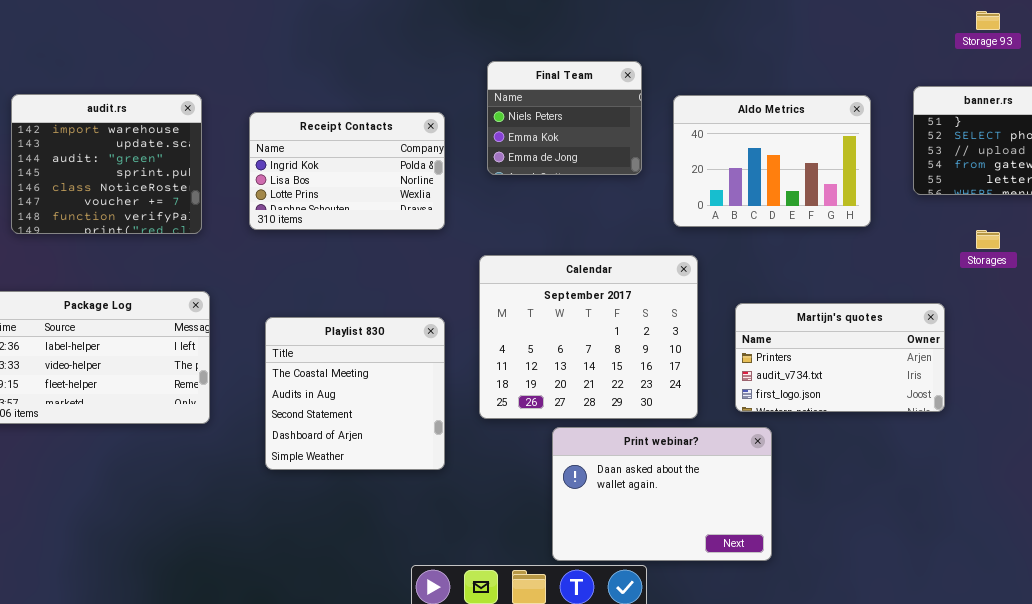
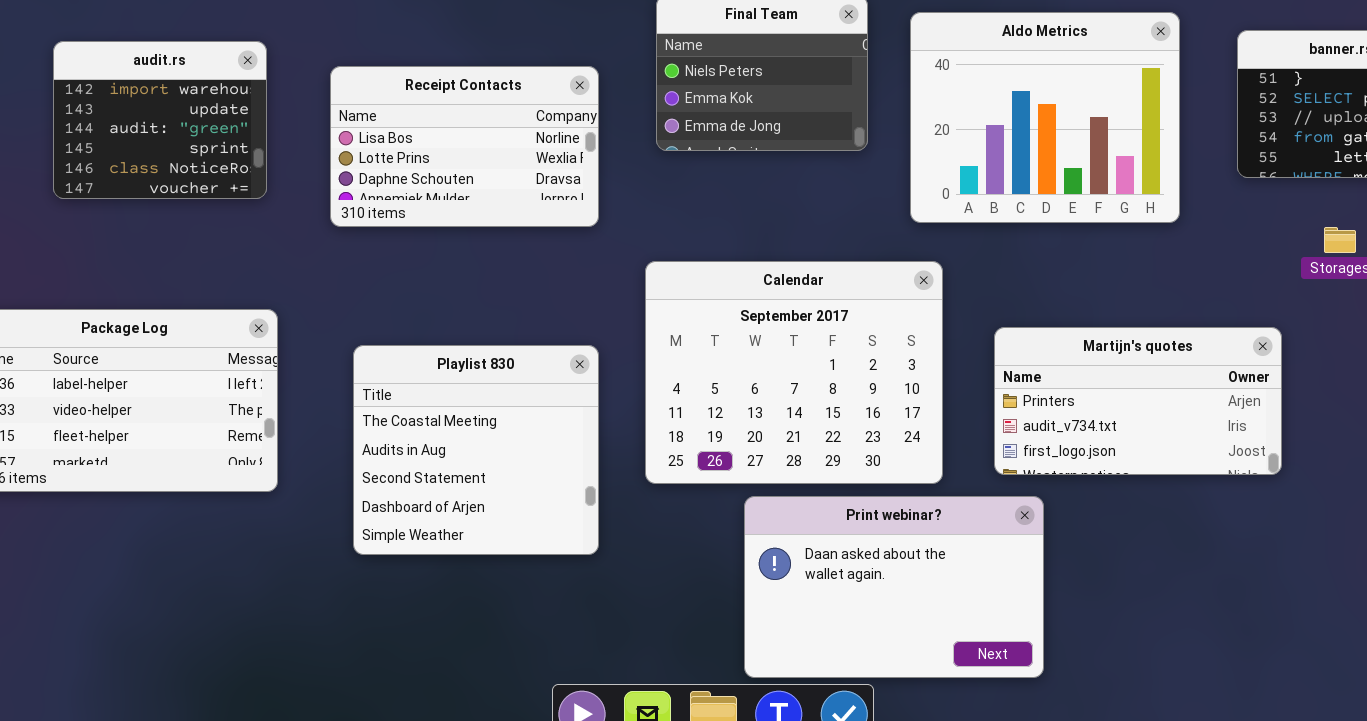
audit.rs: [11,94,202,234] -> [53,41,267,199], resized
Aldo Metrics: [673,95,871,227] -> [910,12,1180,223], resized
Receipt Contacts: [249,112,445,230] -> [330,66,599,227], scrolled down 1 row

